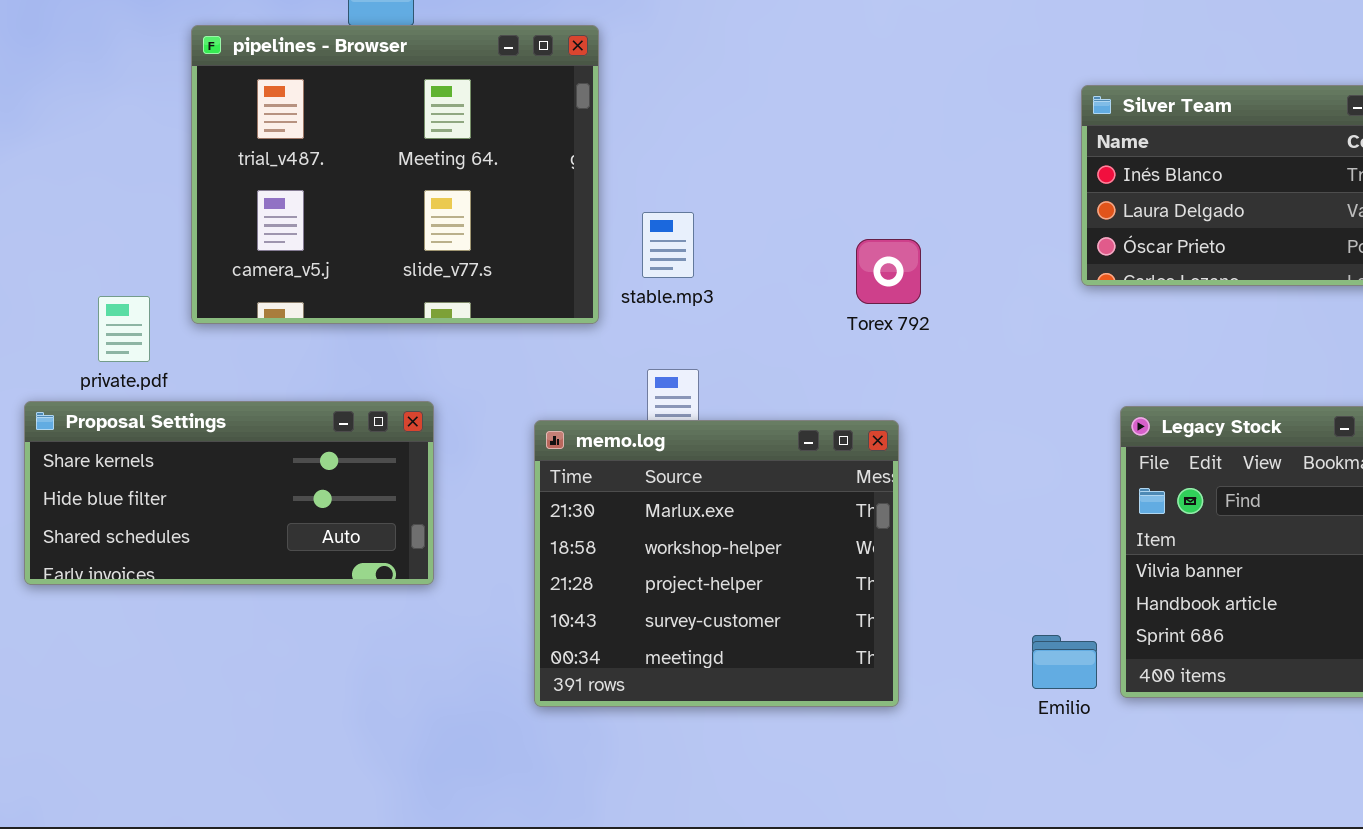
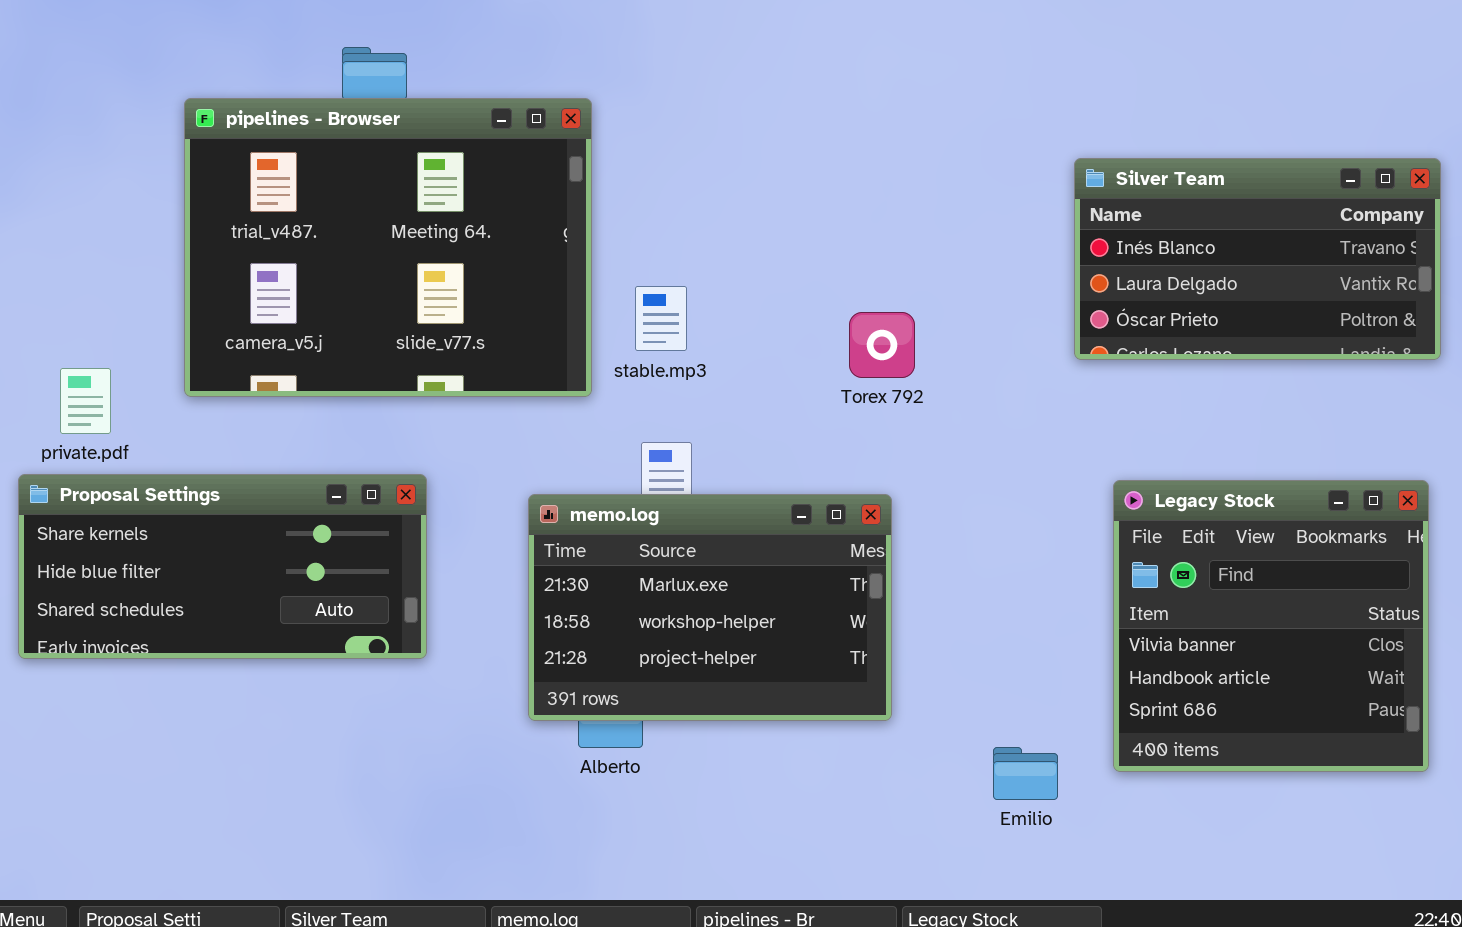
private.pdf: [98,296,150,362] -> [60,368,111,434], moved
memo.log: [534,420,899,707] -> [528,494,892,721], resized
Emilio: [1032,635,1097,689] -> [993,747,1058,800], moved

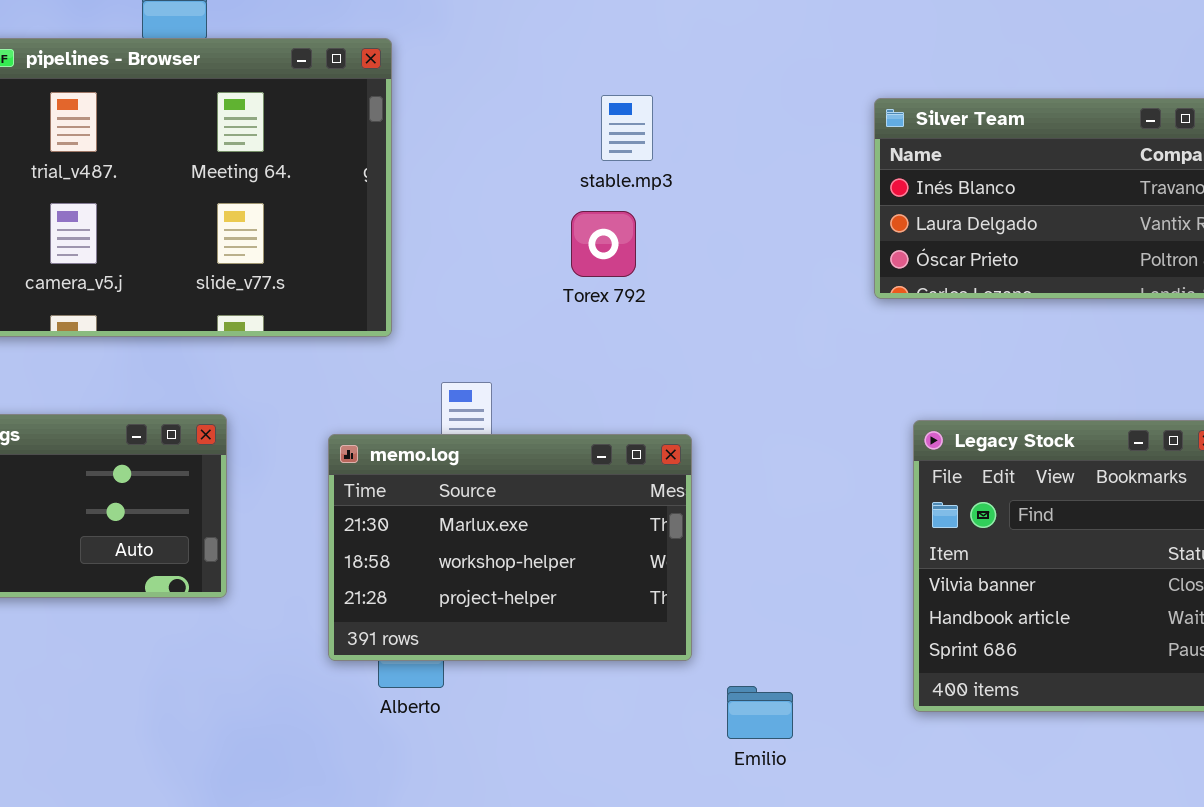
stable.mp3: [635,286,687,351] -> [601,95,653,161], moved
Torex 792: [849,312,915,378] -> [571,211,636,277], moved
Emilio: [993,747,1058,800] -> [727,686,793,739], moved

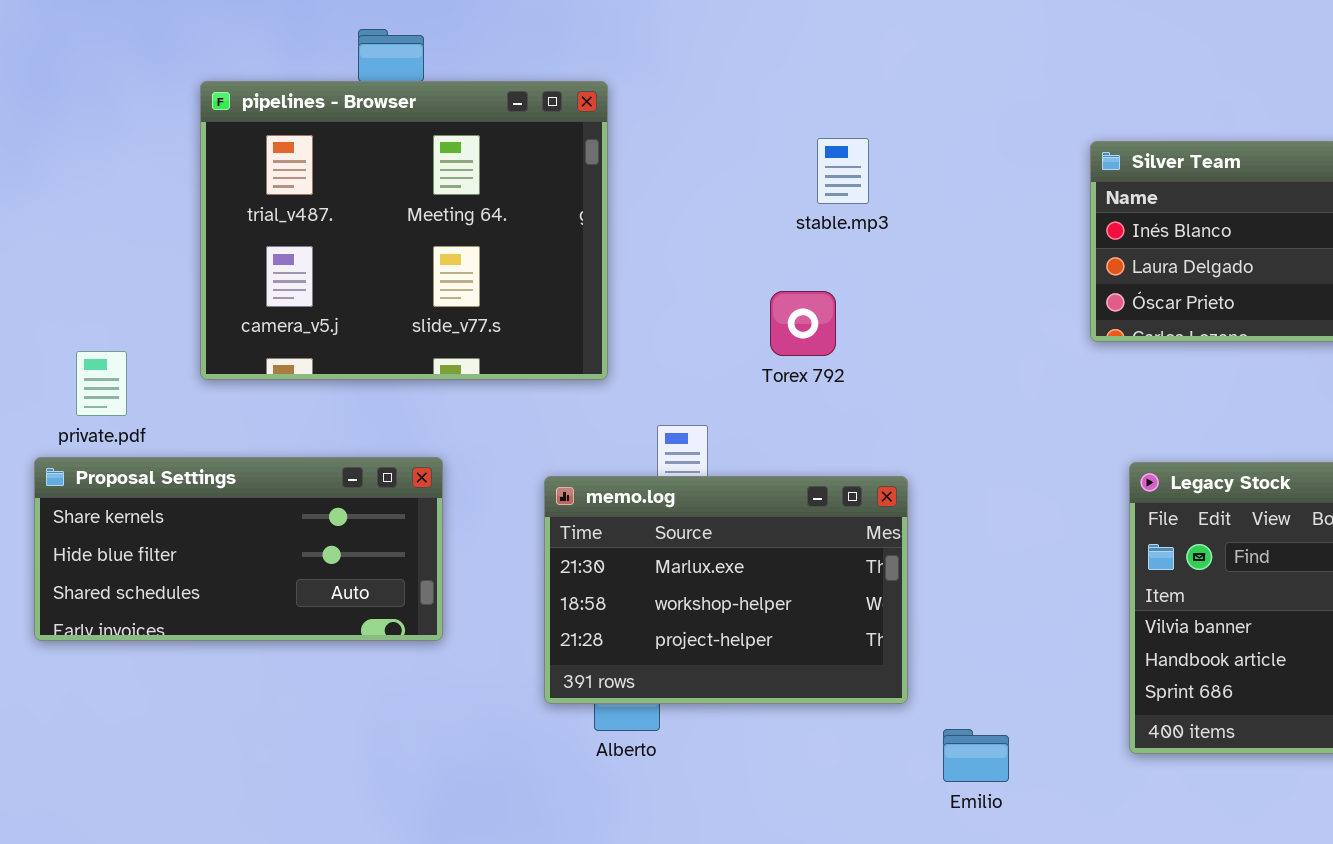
Torex 792: [571,211,636,277] -> [770,291,836,356], moved

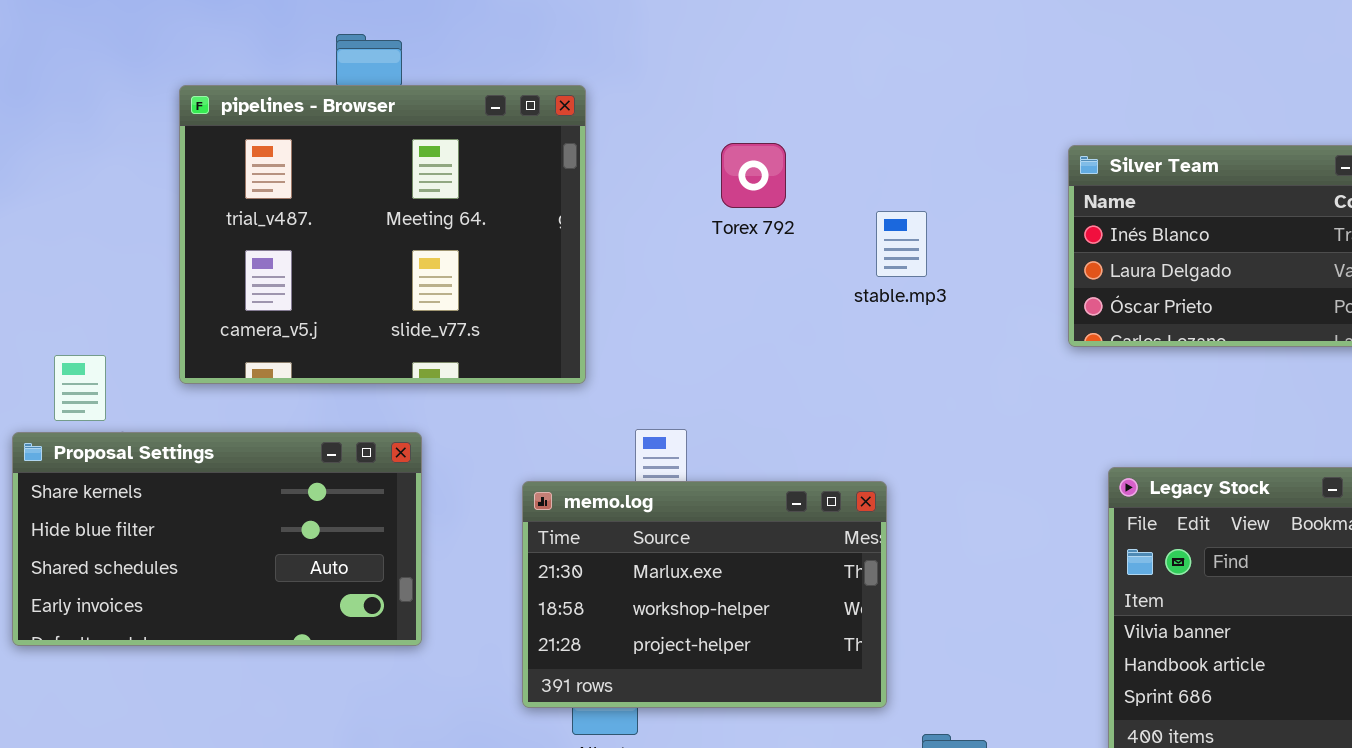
stable.mp3: [817,138,869,204] -> [876,211,927,277], moved
Torex 792: [770,291,836,356] -> [721,143,786,208], moved
Proposal Settings: [34,457,443,641] -> [12,432,422,646], resized

